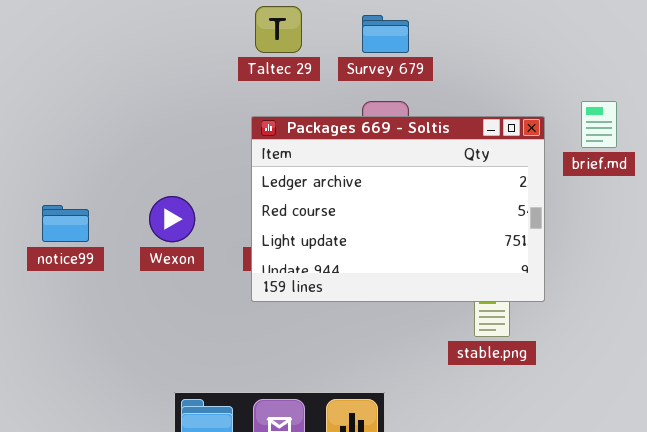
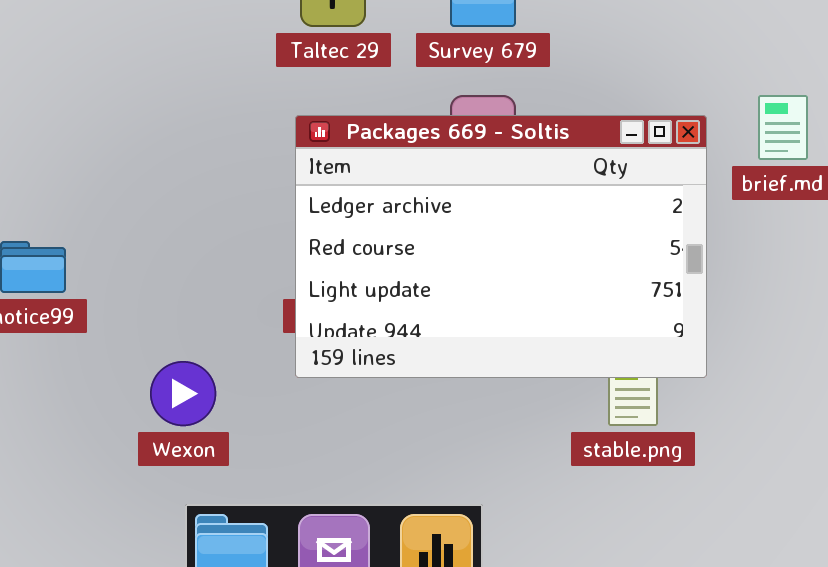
Wexon: [149,196,195,242] -> [150,361,216,426], moved

